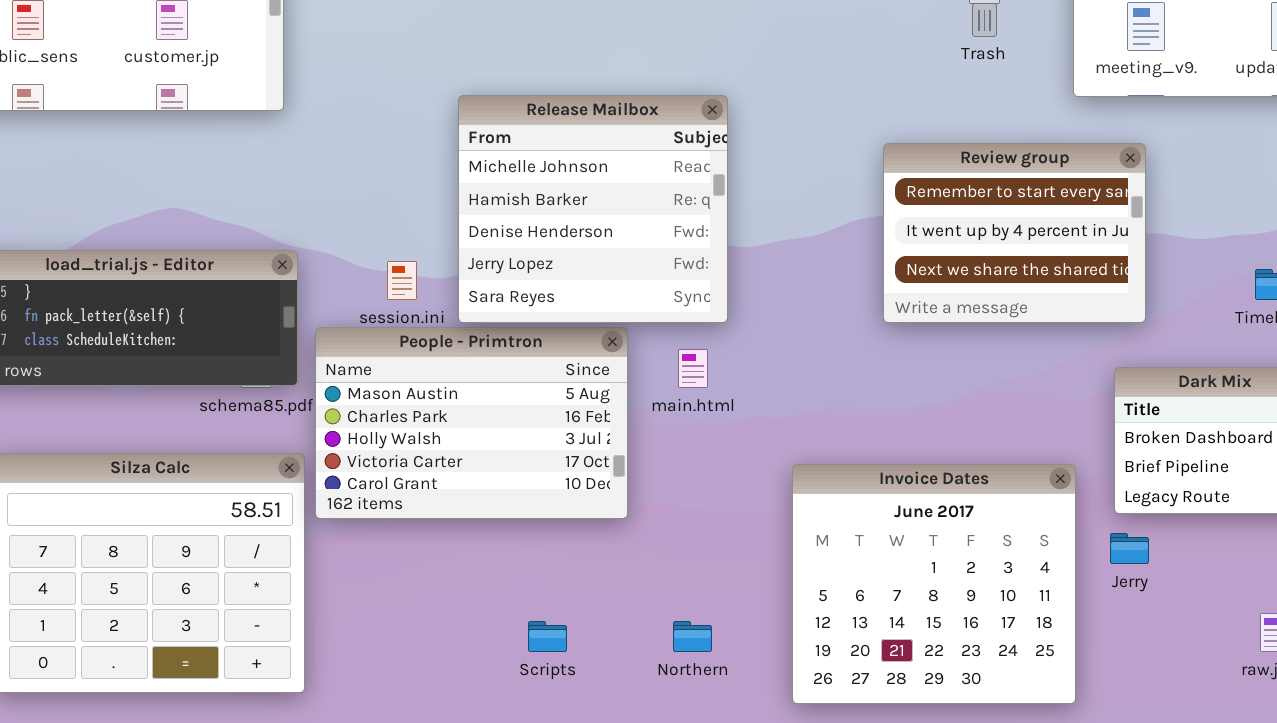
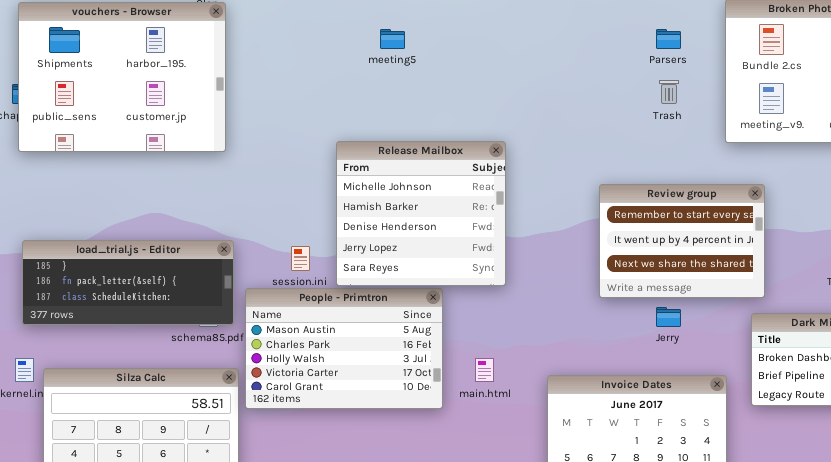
Review group: [883,143,1146,323] -> [599,184,765,298], moved
main.html: [678,349,708,388] -> [475,358,494,382], moved
Jerry: [1110,533,1149,564] -> [656,307,681,327], moved

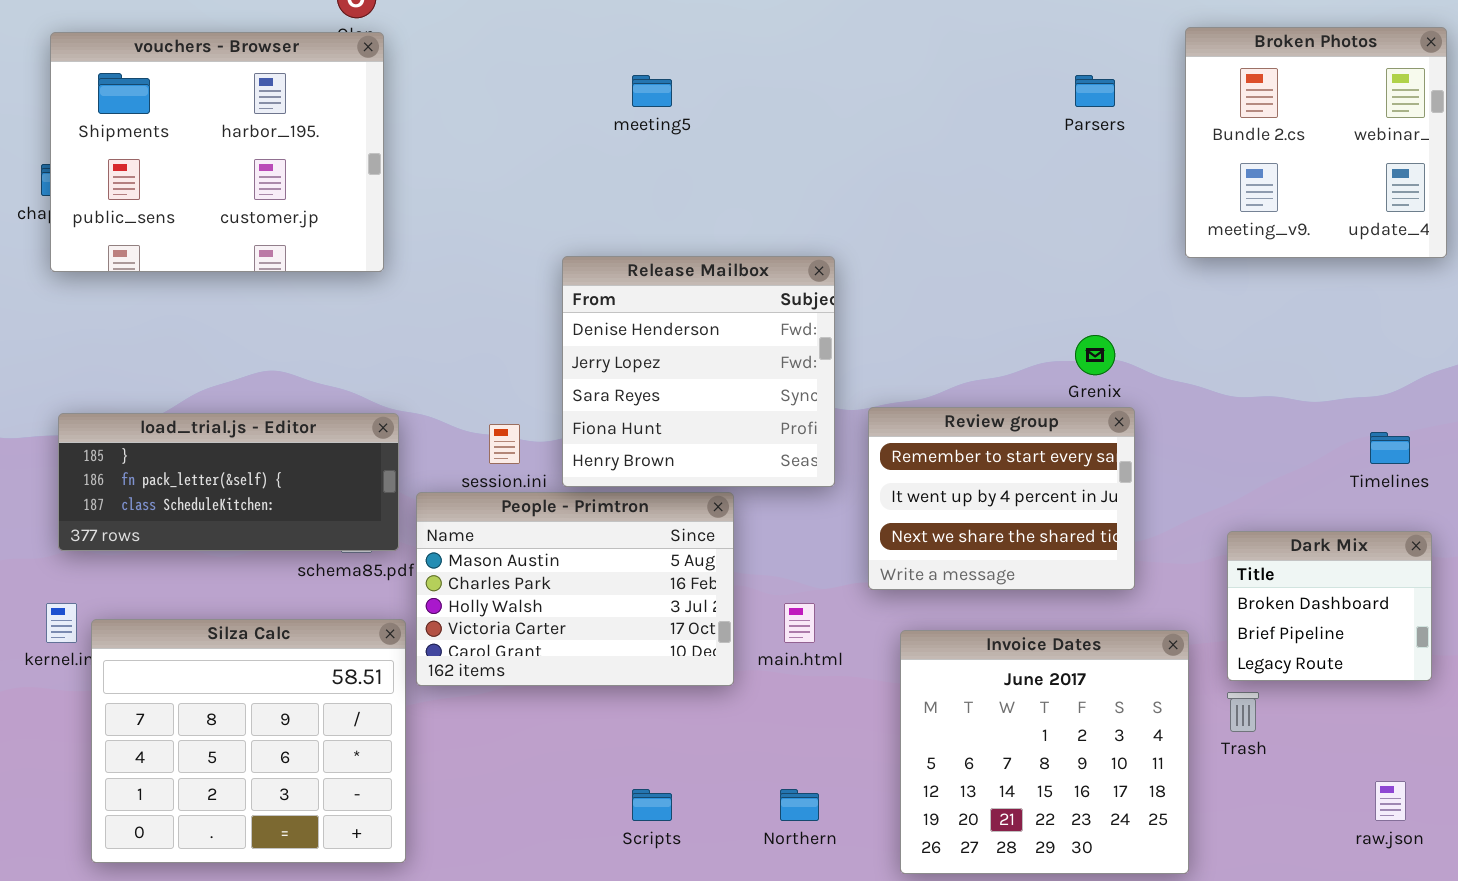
Trash: [659,80,679,104] -> [1227,692,1259,732], moved
Release Mailbox: [336,141,506,286] -> [562,256,835,487], scrolled down 2 rows
Review group: [599,184,765,298] -> [868,407,1135,590], moved

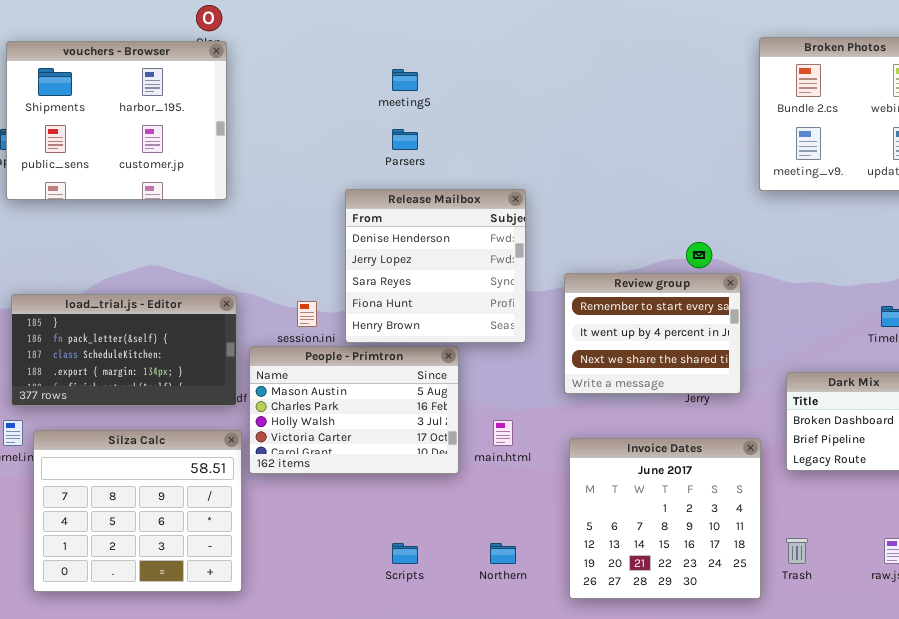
Parsers: [1075,75,1115,107] -> [392,129,418,150], moved
Review group: [868,407,1135,590] -> [564,273,741,394], moved
load_trial.js - Editor: [58,413,399,551] -> [11,294,237,406], resized
Trash: [1227,692,1259,732] -> [786,538,808,564], moved

